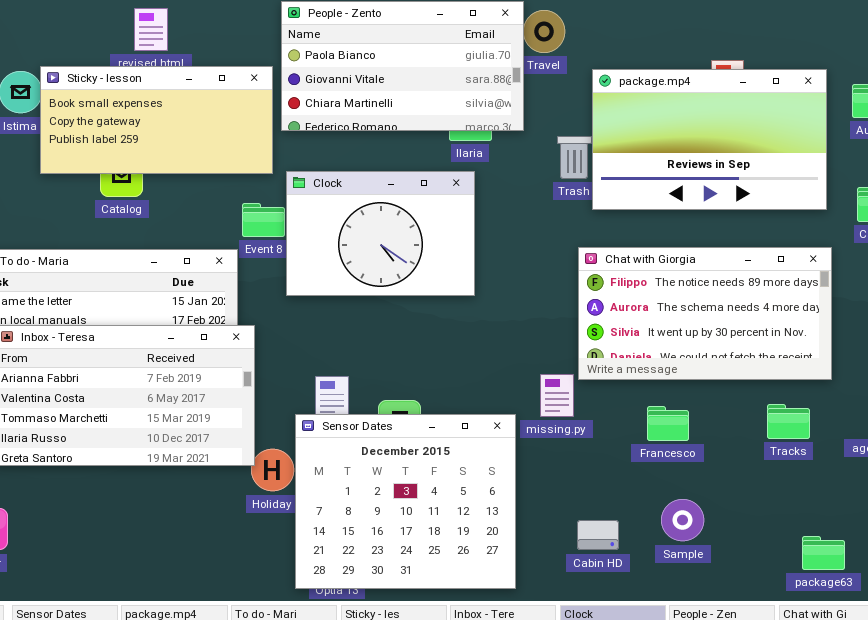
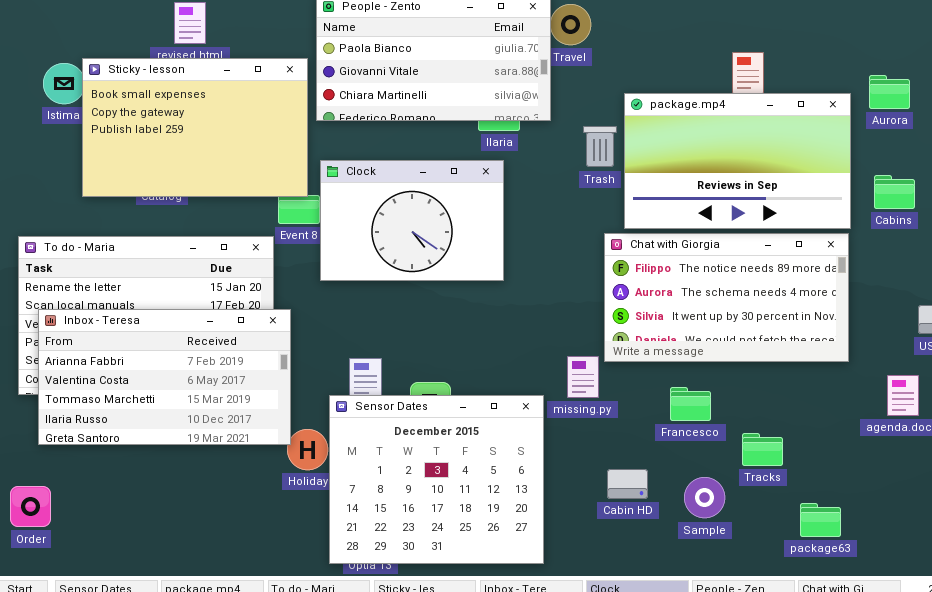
Sticky - lesson: [40,66,273,174] -> [82,58,308,197], resized
package.mp4: [592,69,827,210] -> [624,93,851,229], moved
Tracks: [767,404,810,439] -> [742,433,783,466], moved
Cabin HD: [577,520,619,550] -> [607,469,648,499], moved
package63: [802,536,845,570] -> [800,503,841,537], moved

